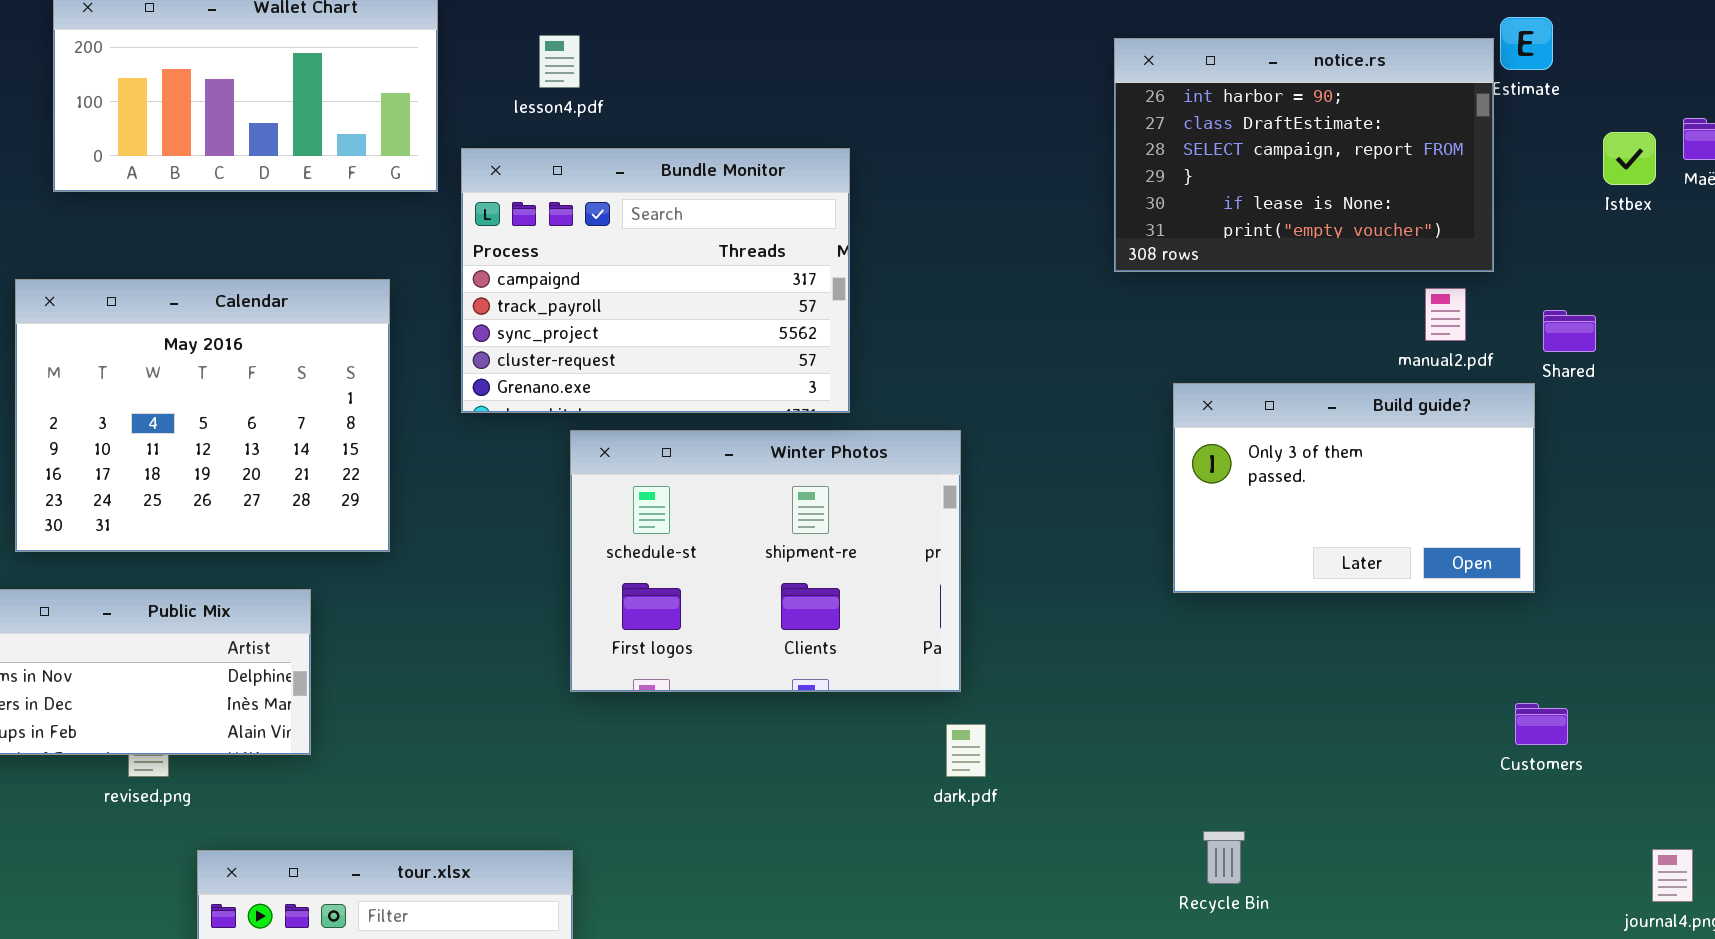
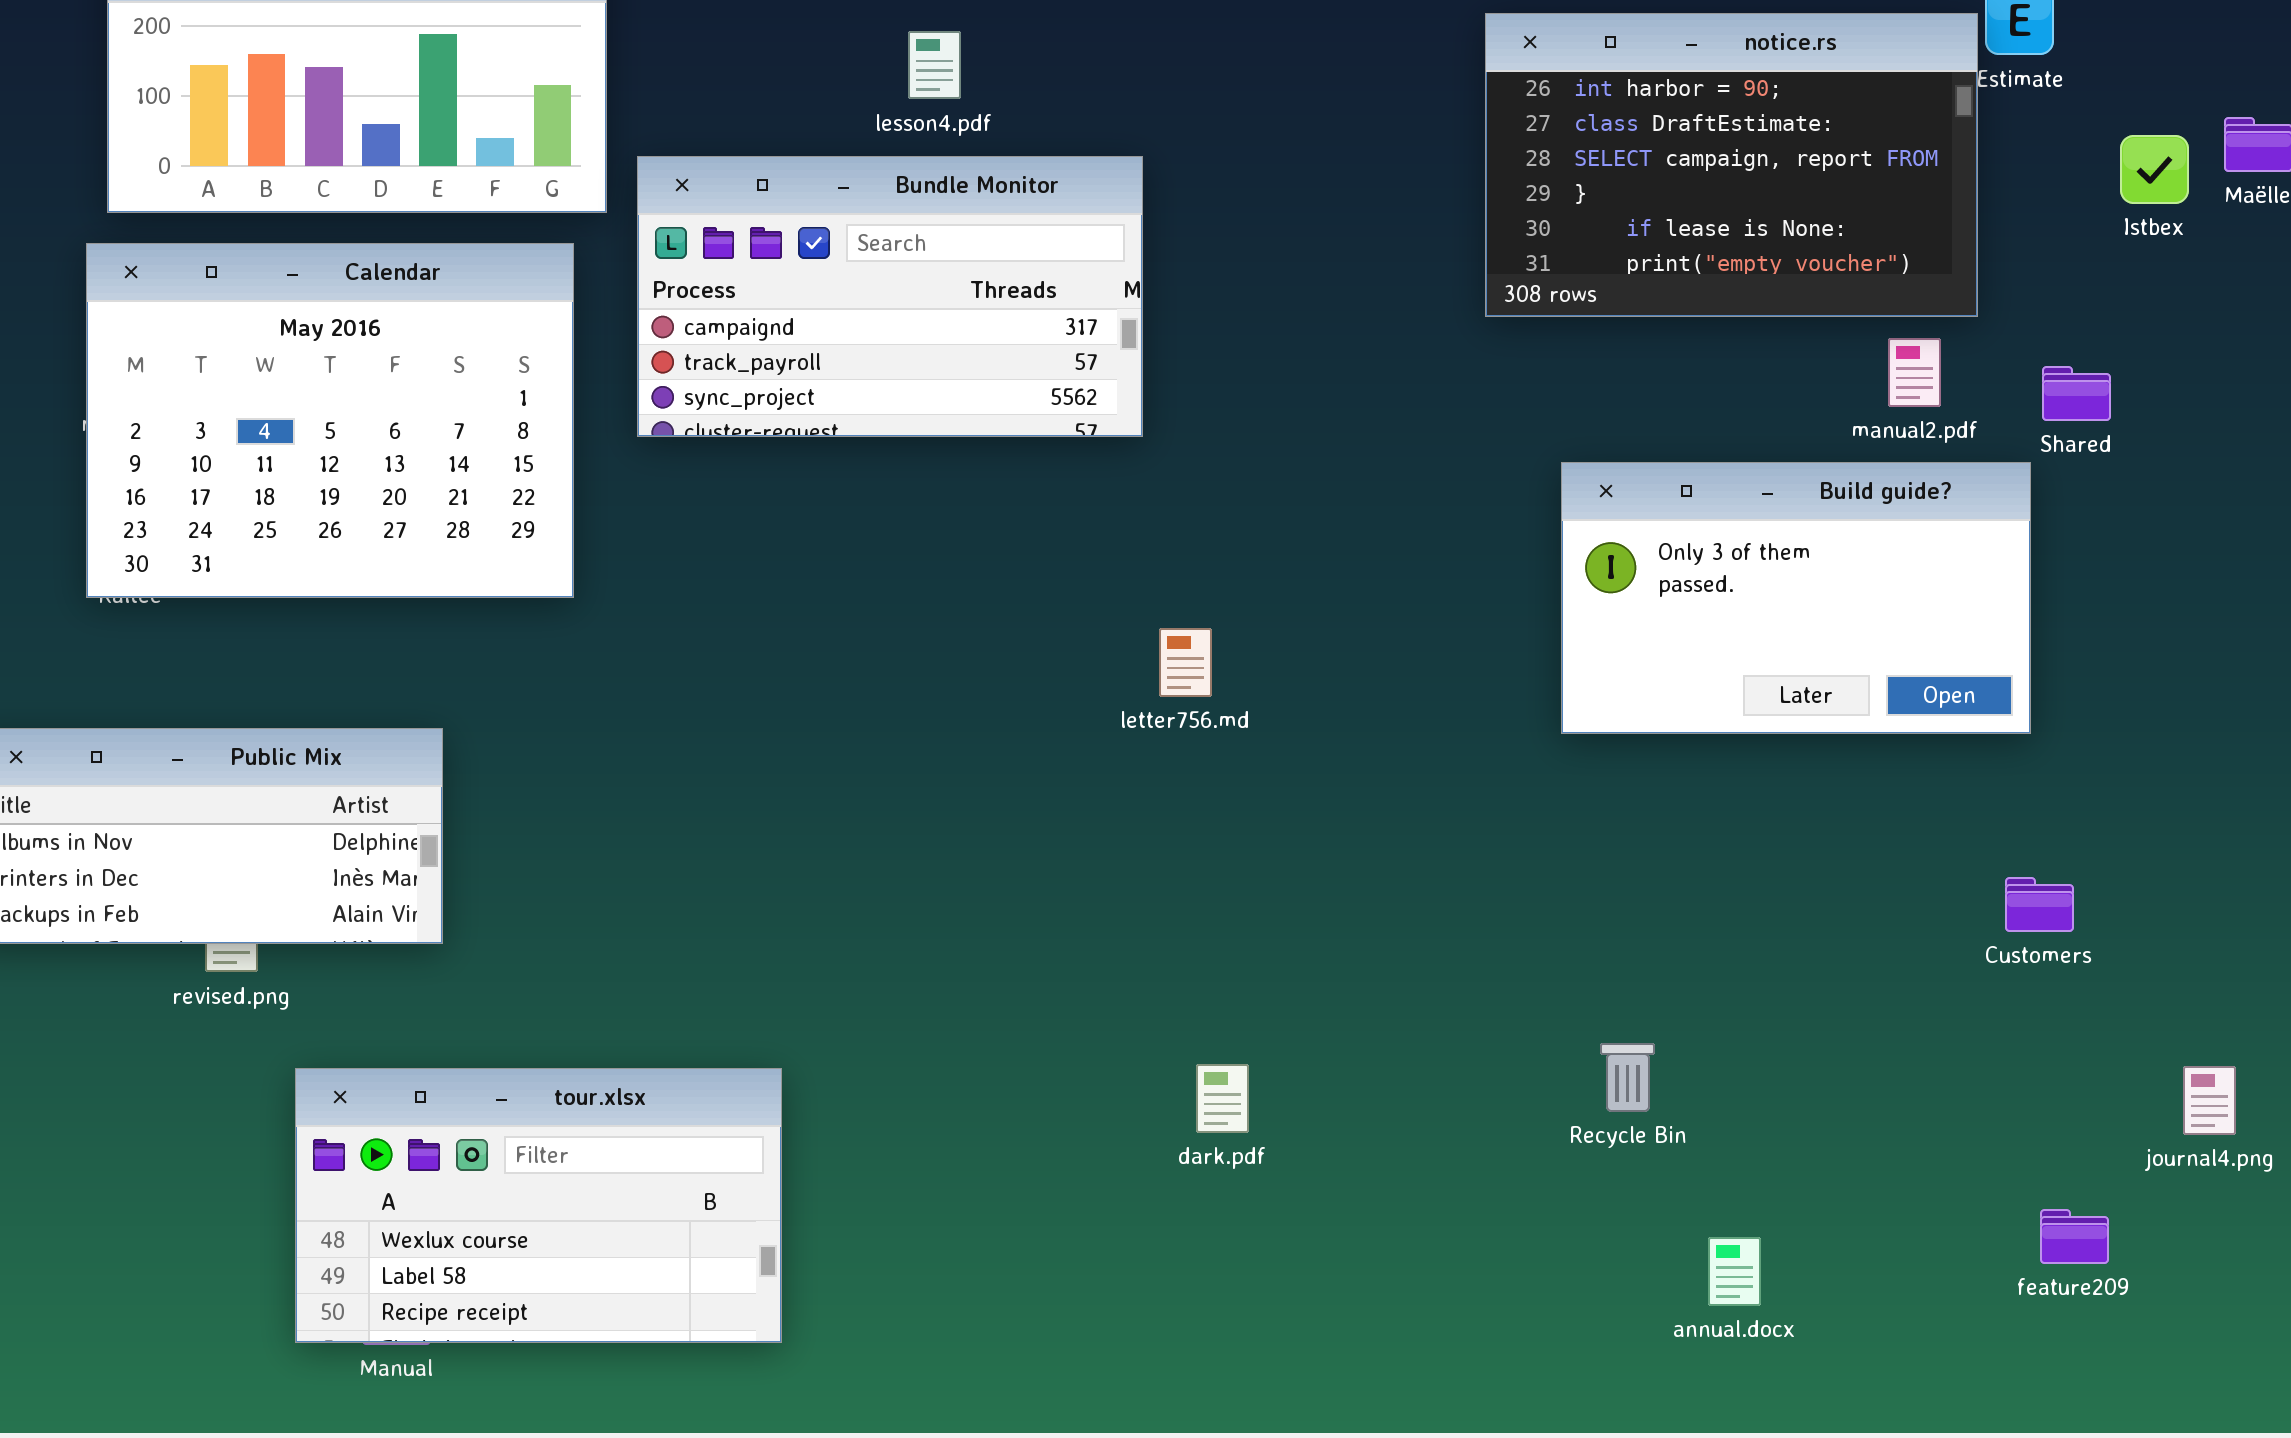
lesson4.pdf: [539,35,580,88] -> [908,31,961,99], moved
Bundle Monitor: [461,148,850,413] -> [637,156,1143,437], resized
Calendar: [15,279,390,552] -> [86,243,574,598], moved
Winter Photos: [570,430,961,692] -> none, closed
dark.pdf: [946,724,986,777] -> [1196,1064,1249,1133], moved

